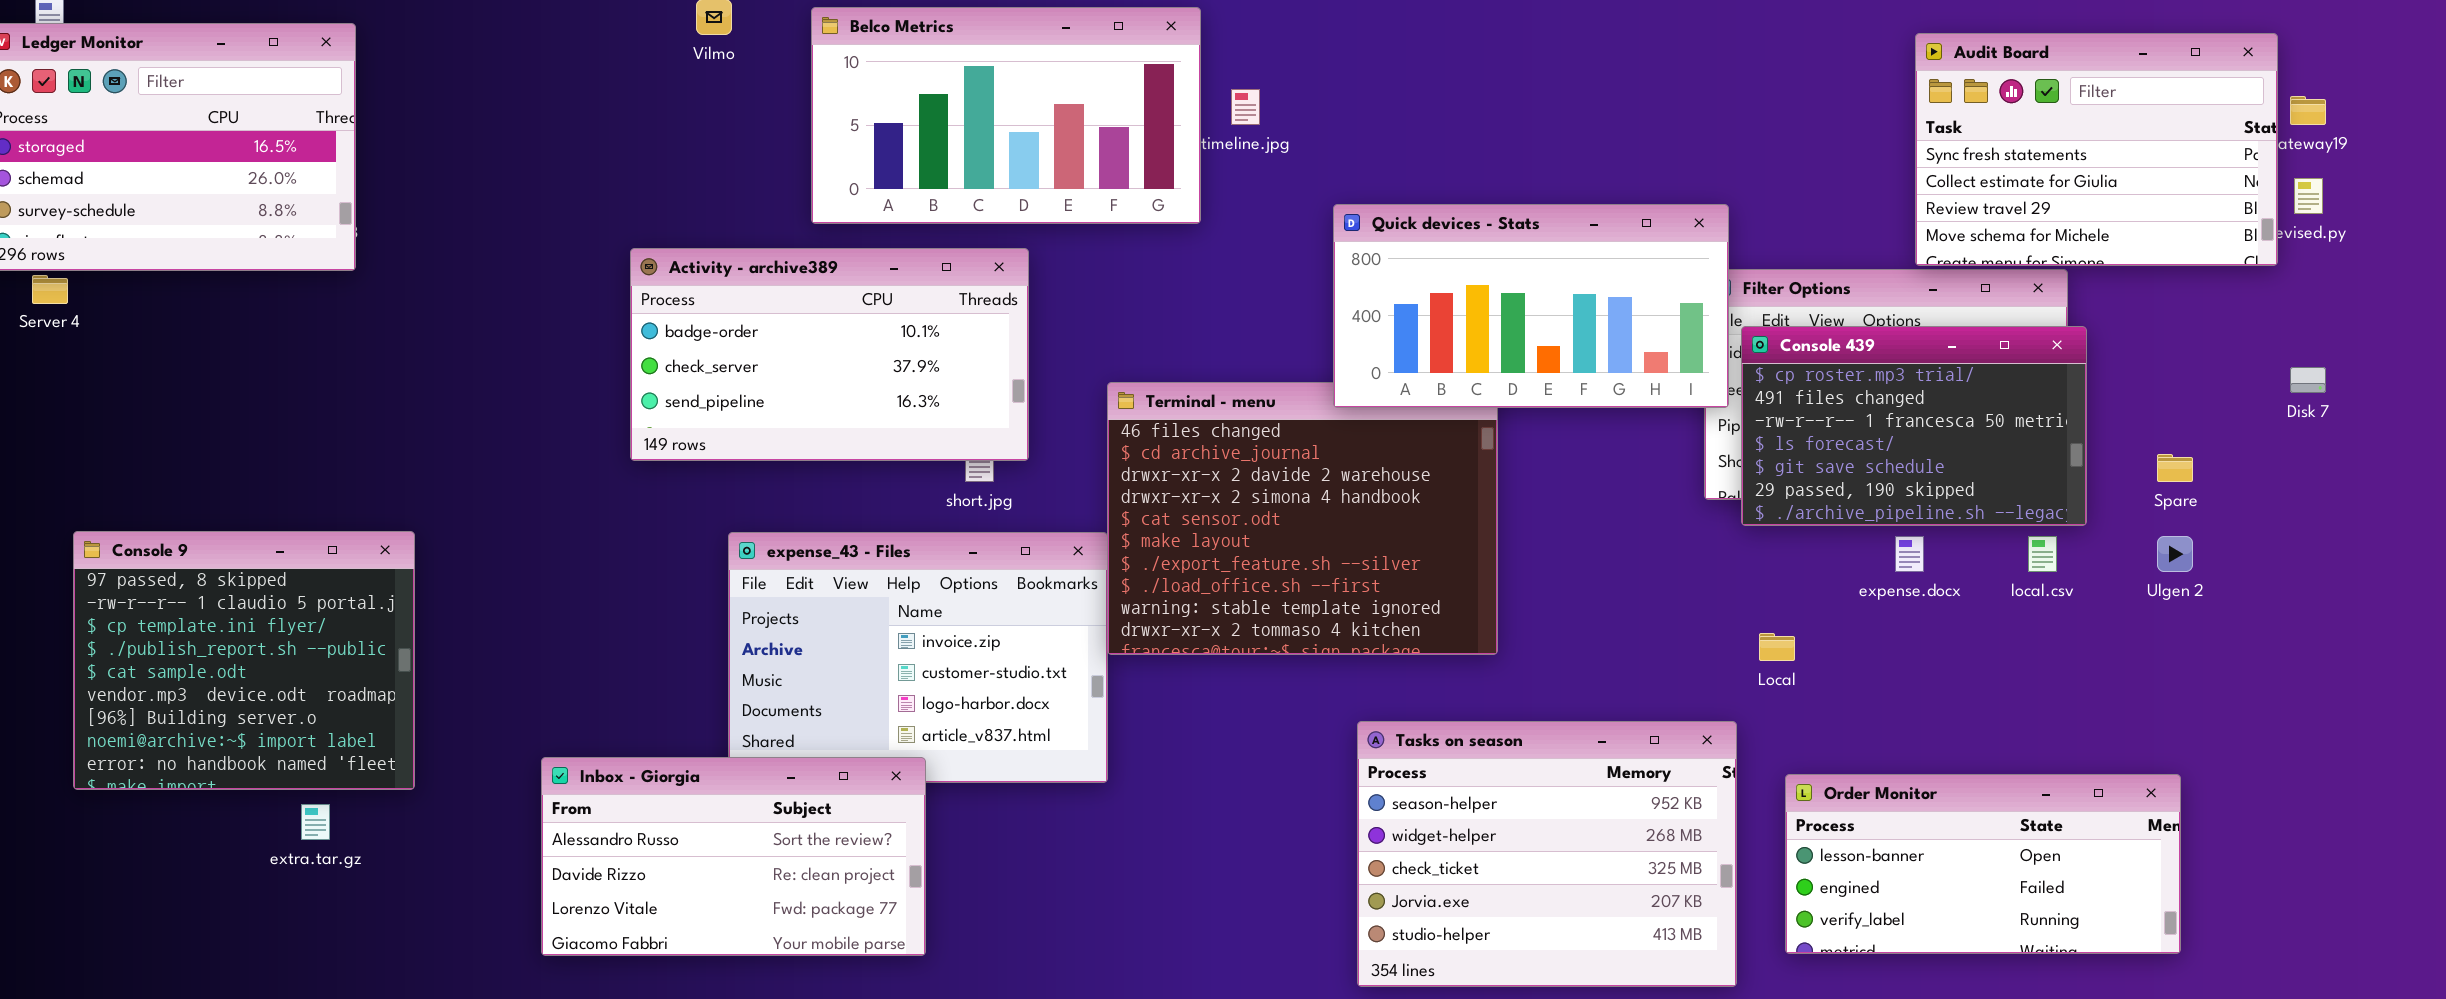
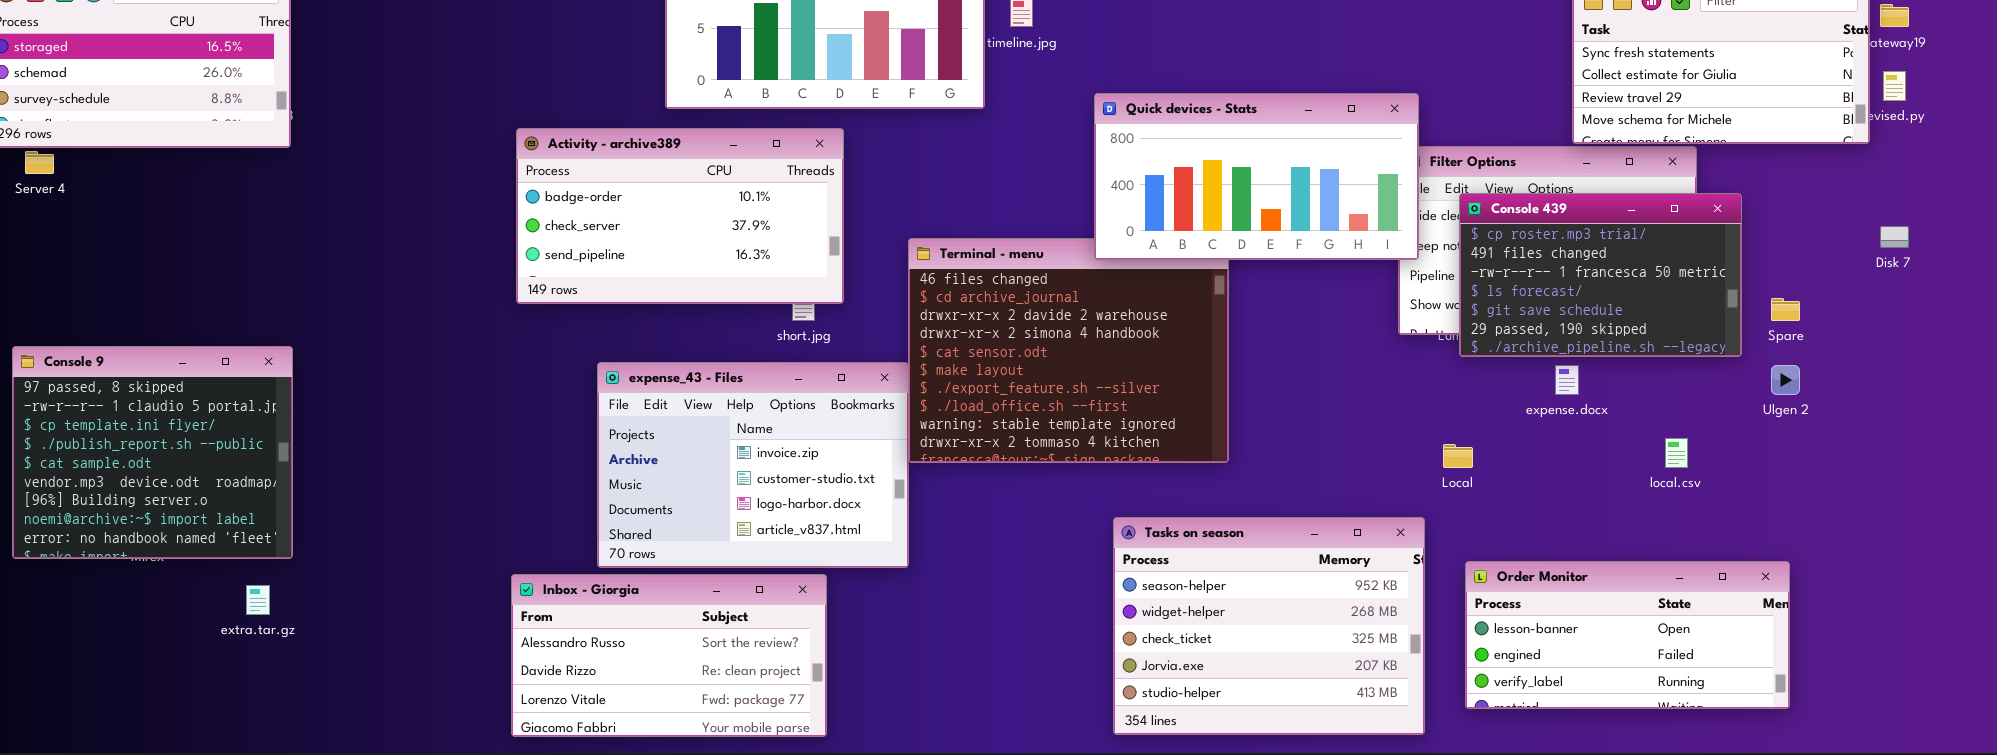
Console 439: [1741,326,2087,526] -> [1459,193,1742,357], moved
Console 9: [73,531,415,790] -> [12,346,293,559], moved
local.csv: [2028,536,2057,572] -> [1665,438,1688,468], moved
Inbox - Giorgia: [541,757,926,956] -> [511,574,827,737], moved

